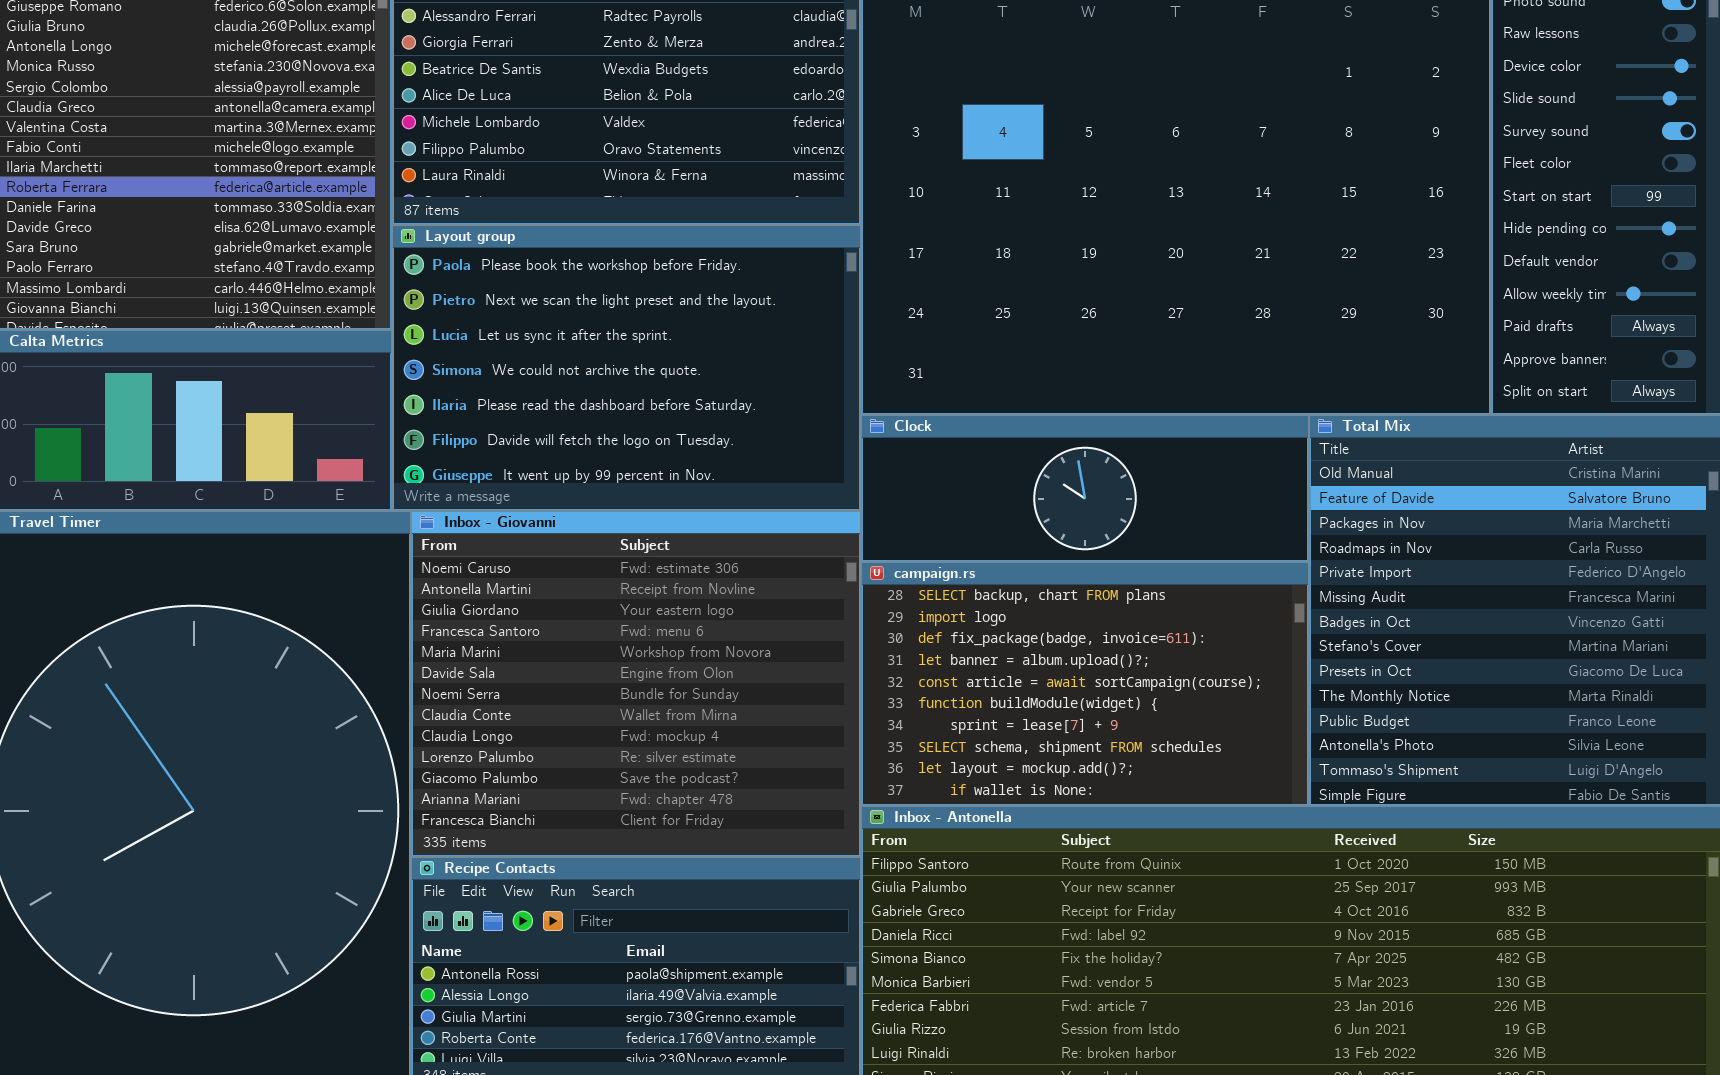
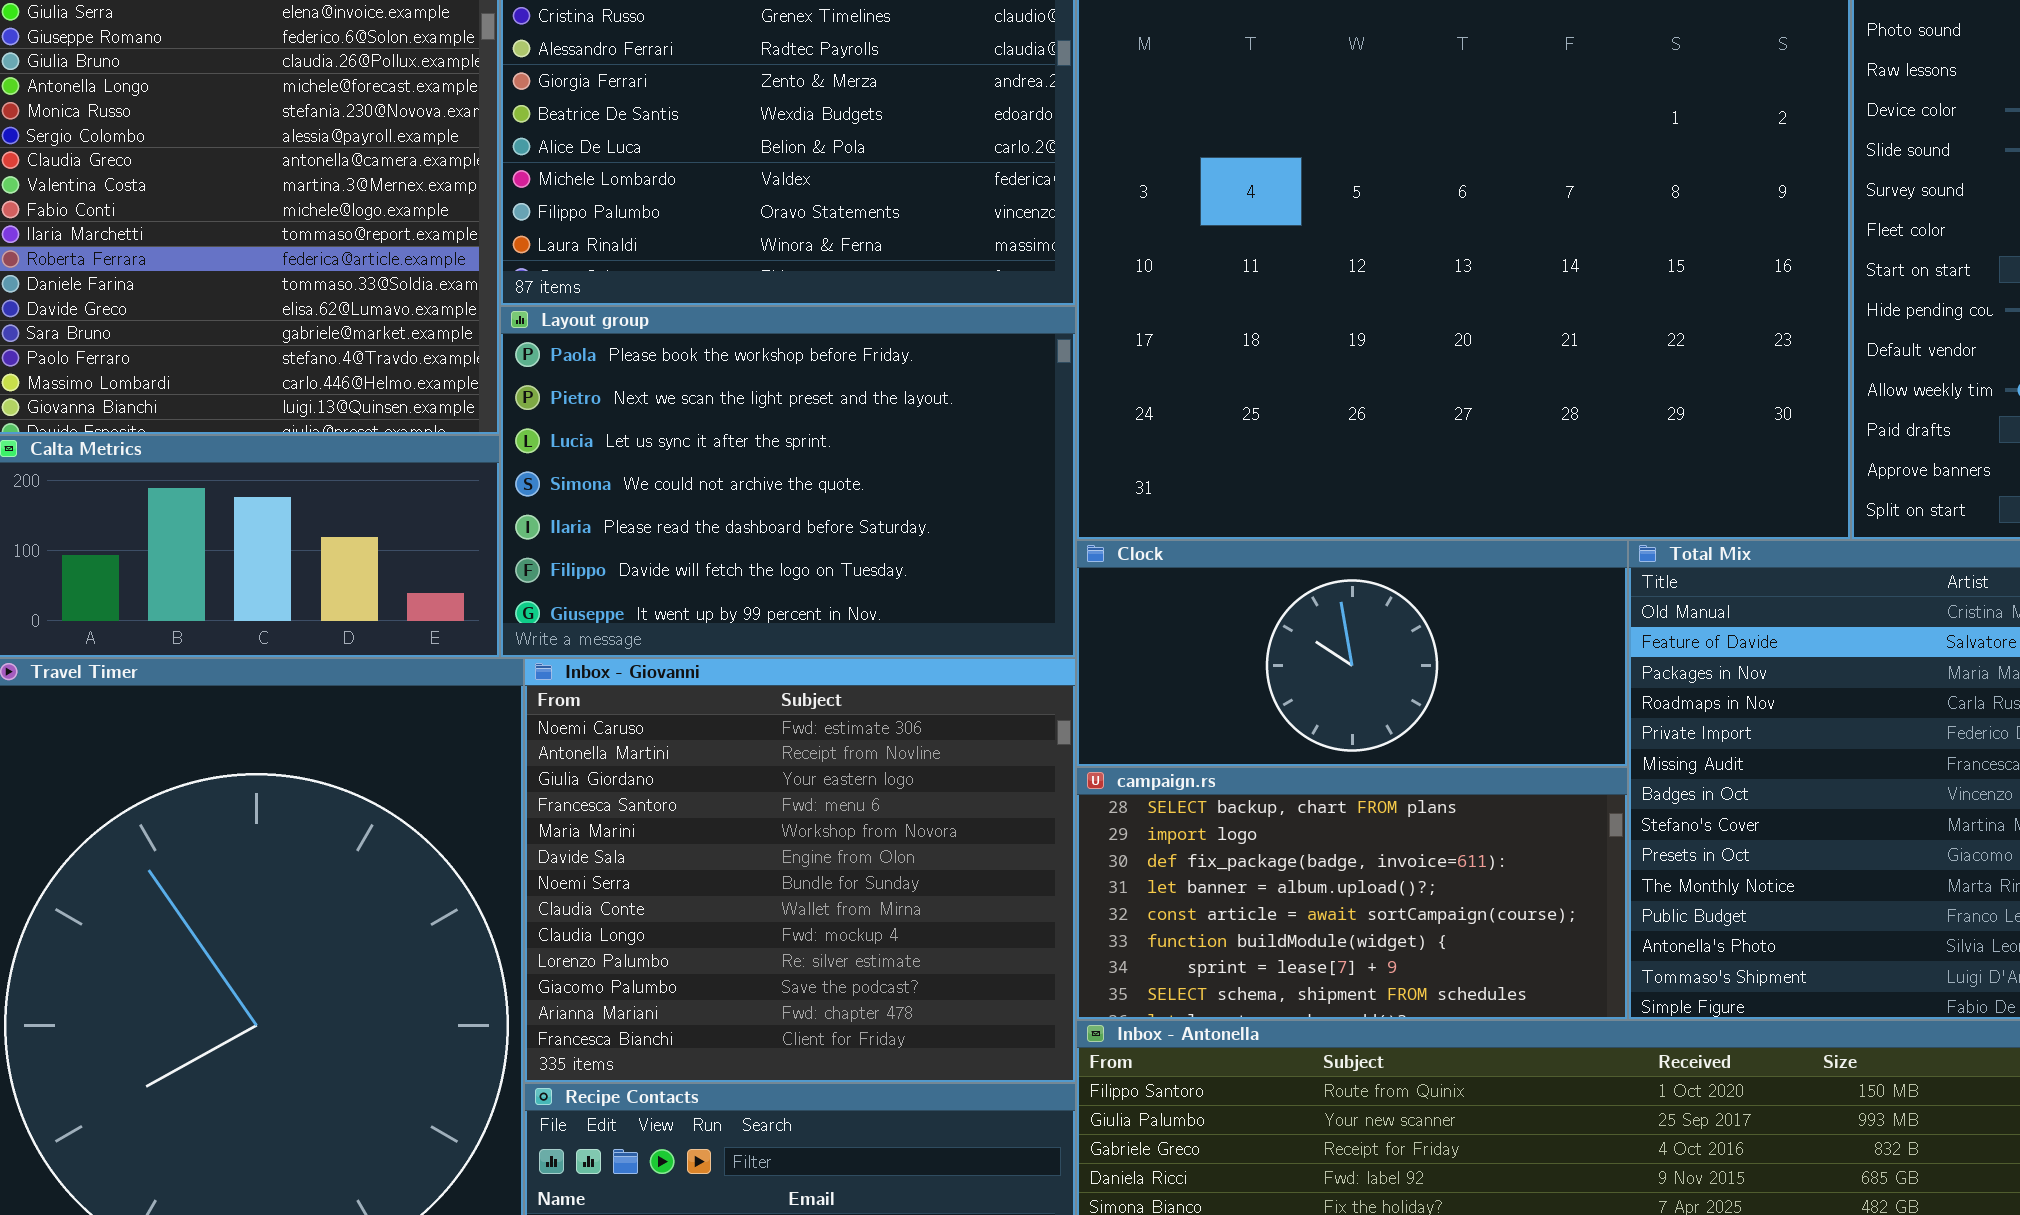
Clock: [861,415,1309,562] -> [1076,540,1628,767], resized
campaign.rs: [861,562,1309,806] -> [1076,767,1628,1020], resized

